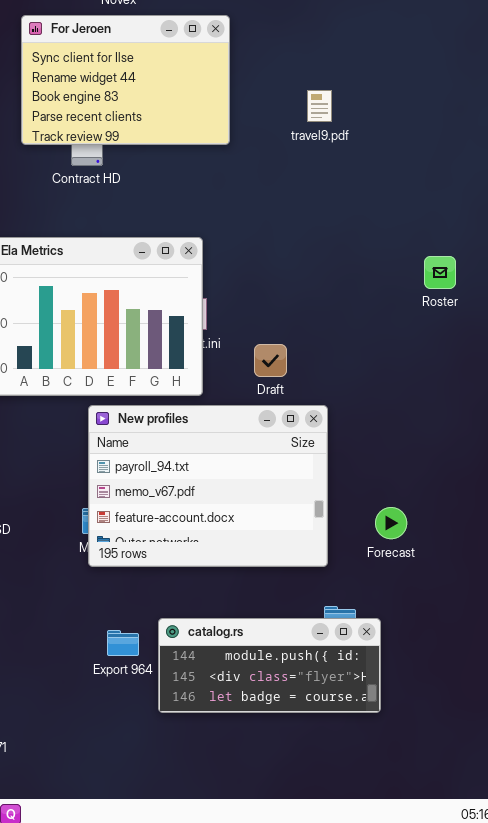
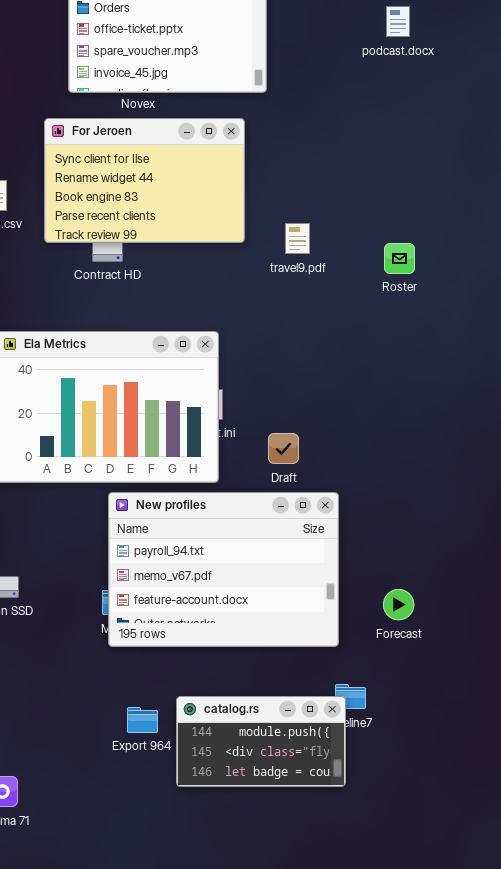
travel9.pdf: [307,90,332,122] -> [285,223,310,254], moved
Roster: [424,256,456,289] -> [384,243,415,274], moved
catalog.rs: [158,618,381,713] -> [176,696,346,787], resized

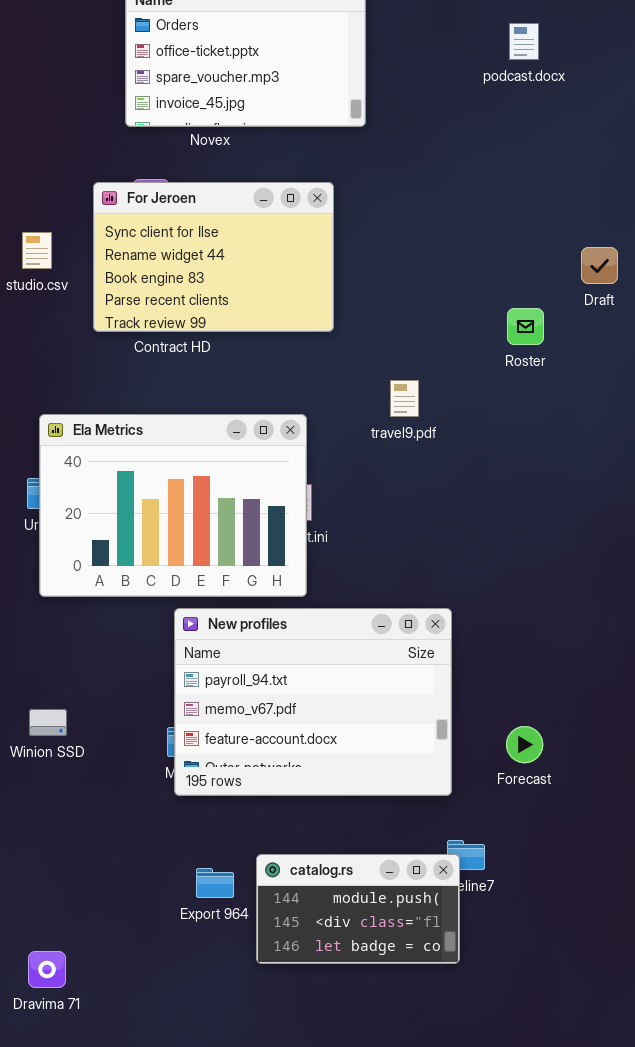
For Jeroen: [44,118,245,243] -> [93,182,334,332], moved
travel9.pdf: [285,223,310,254] -> [390,380,419,417], moved
Draft: [268,433,299,464] -> [581,247,618,284], moved

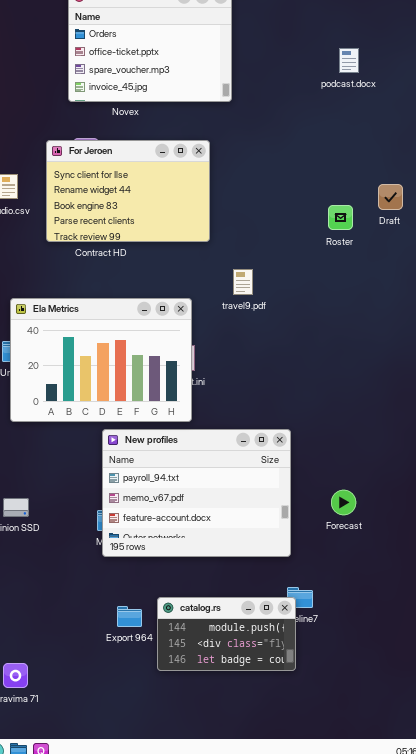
podcast.docx: [509,23,539,60] -> [339,48,359,73], moved
Roster: [507,308,544,345] -> [328,205,353,230], moved
travel9.pdf: [390,380,419,417] -> [233,269,253,295], moved
Forecast: [506,726,543,763] -> [331,490,356,515], moved

